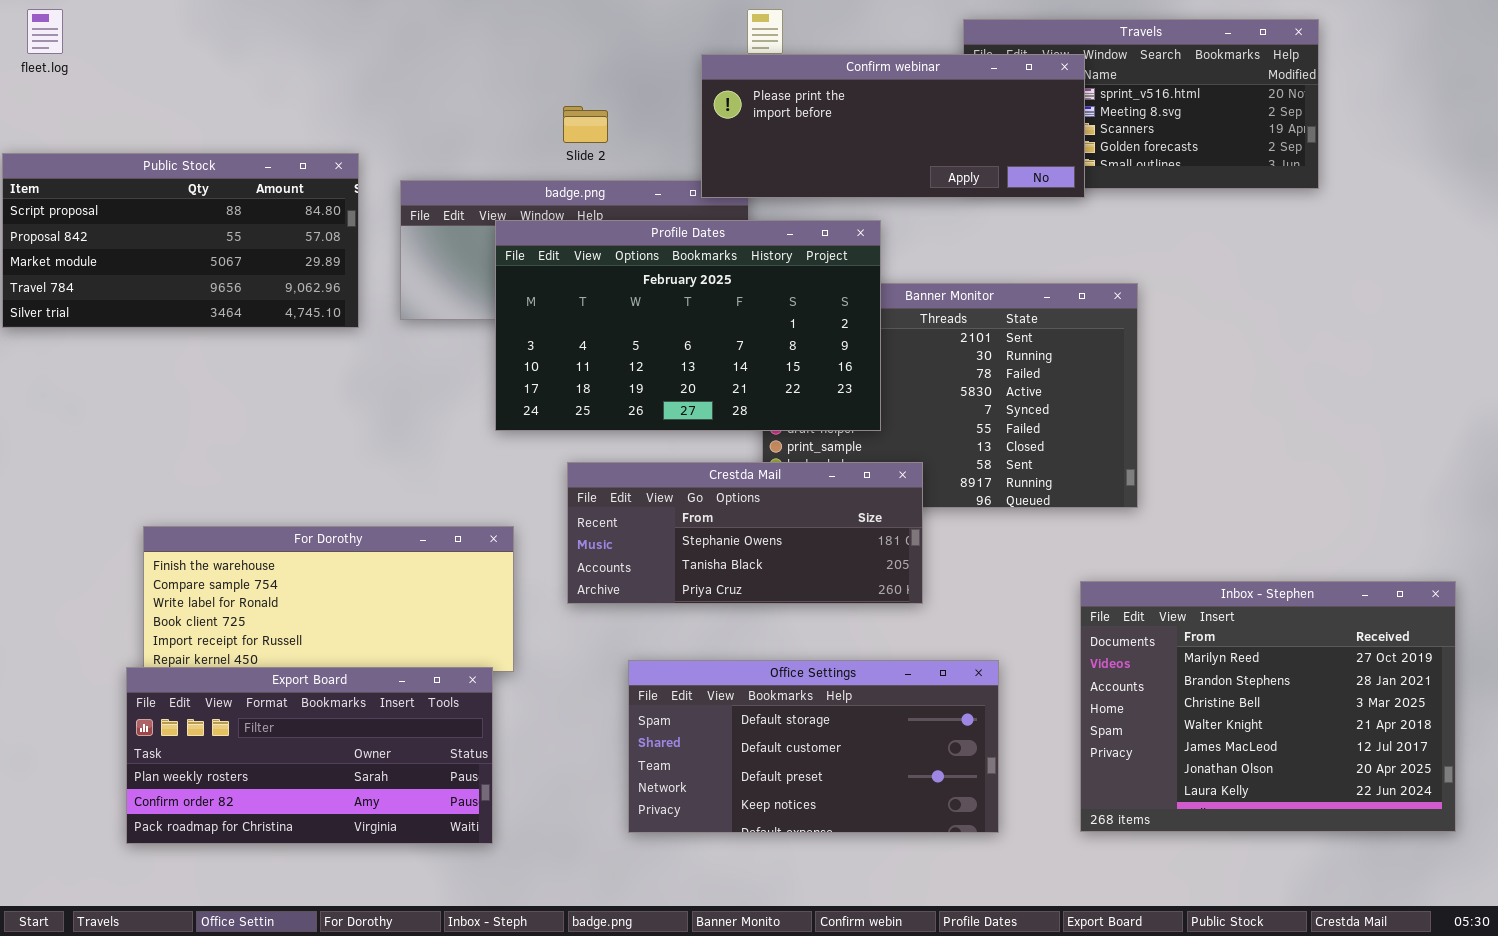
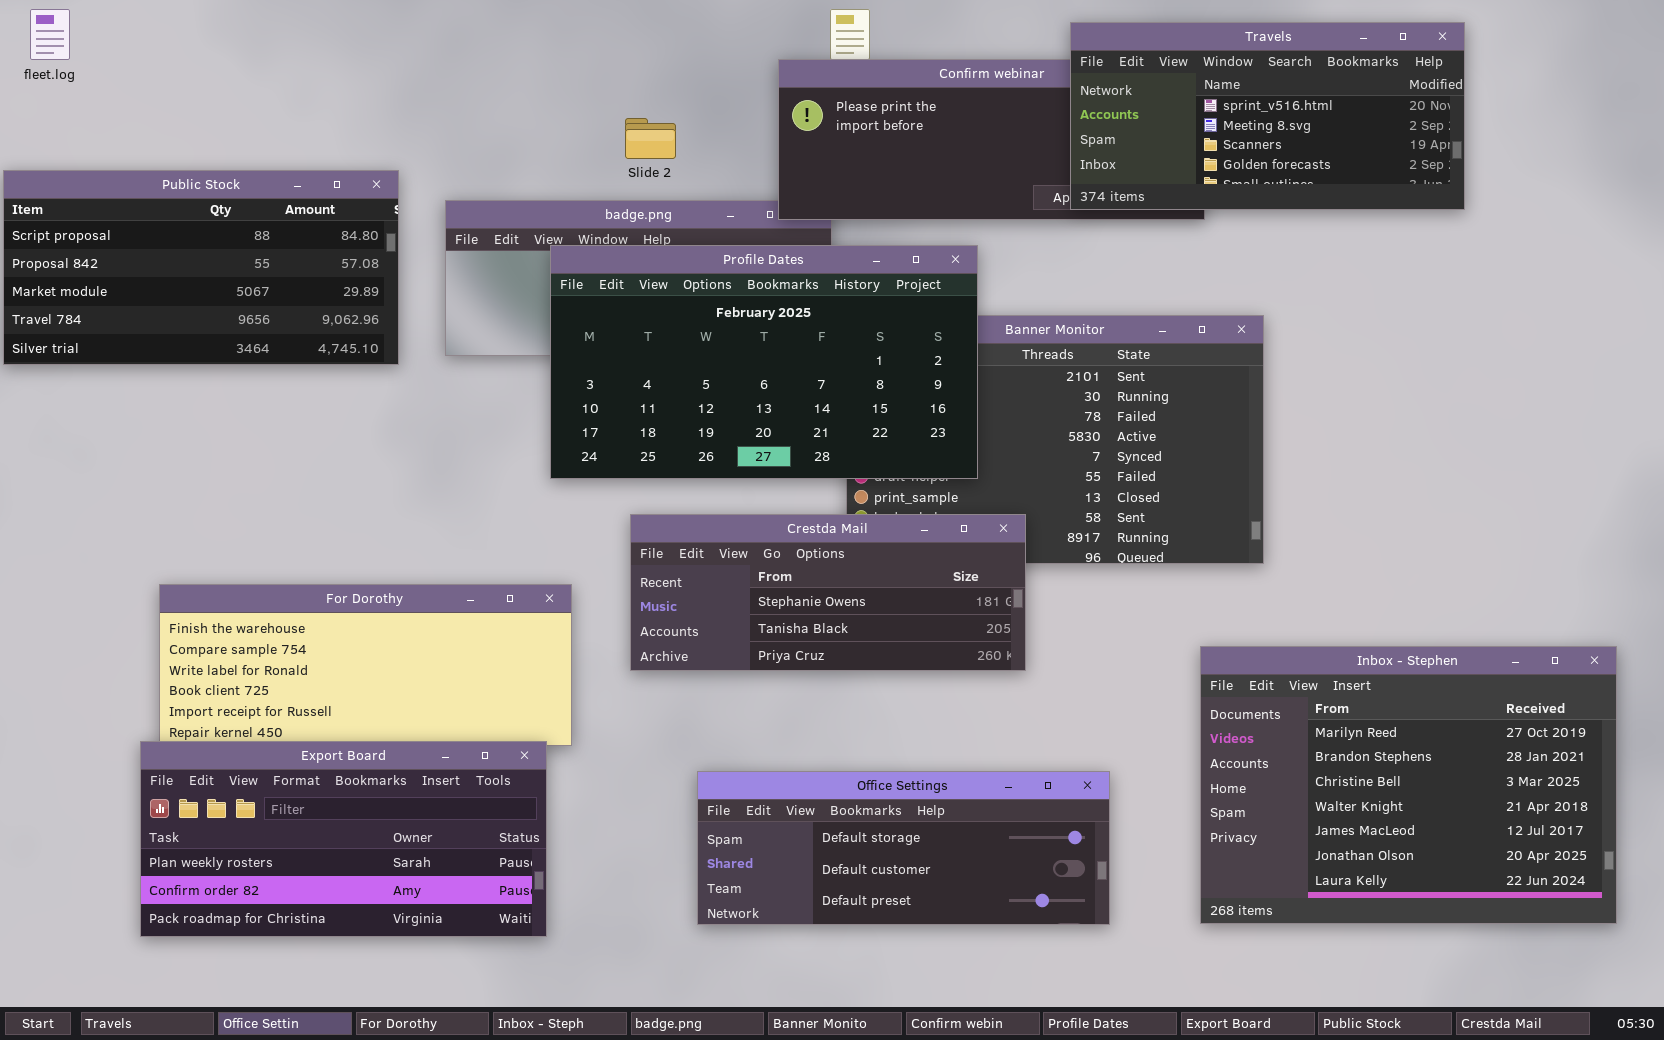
Travels: [963,19,1319,189] -> [1070,22,1465,210], raised
Office Settings: [628,660,999,833] -> [697,771,1110,925], resized

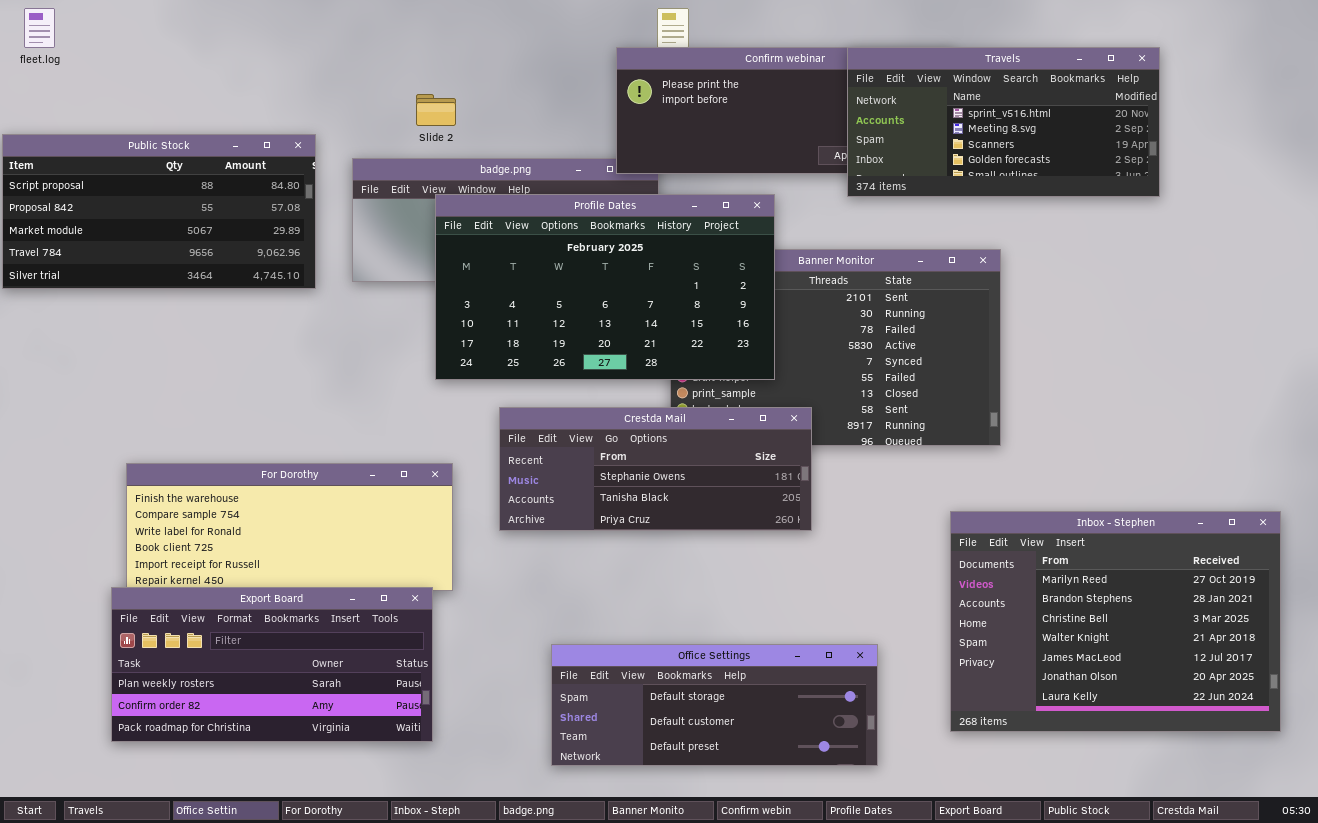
Travels: [1070,22,1465,210] -> [847,47,1160,197], moved
Slide 2: [625,118,676,159] -> [416,94,456,126], moved
Office Settings: [697,771,1110,925] -> [551,644,878,766], moved

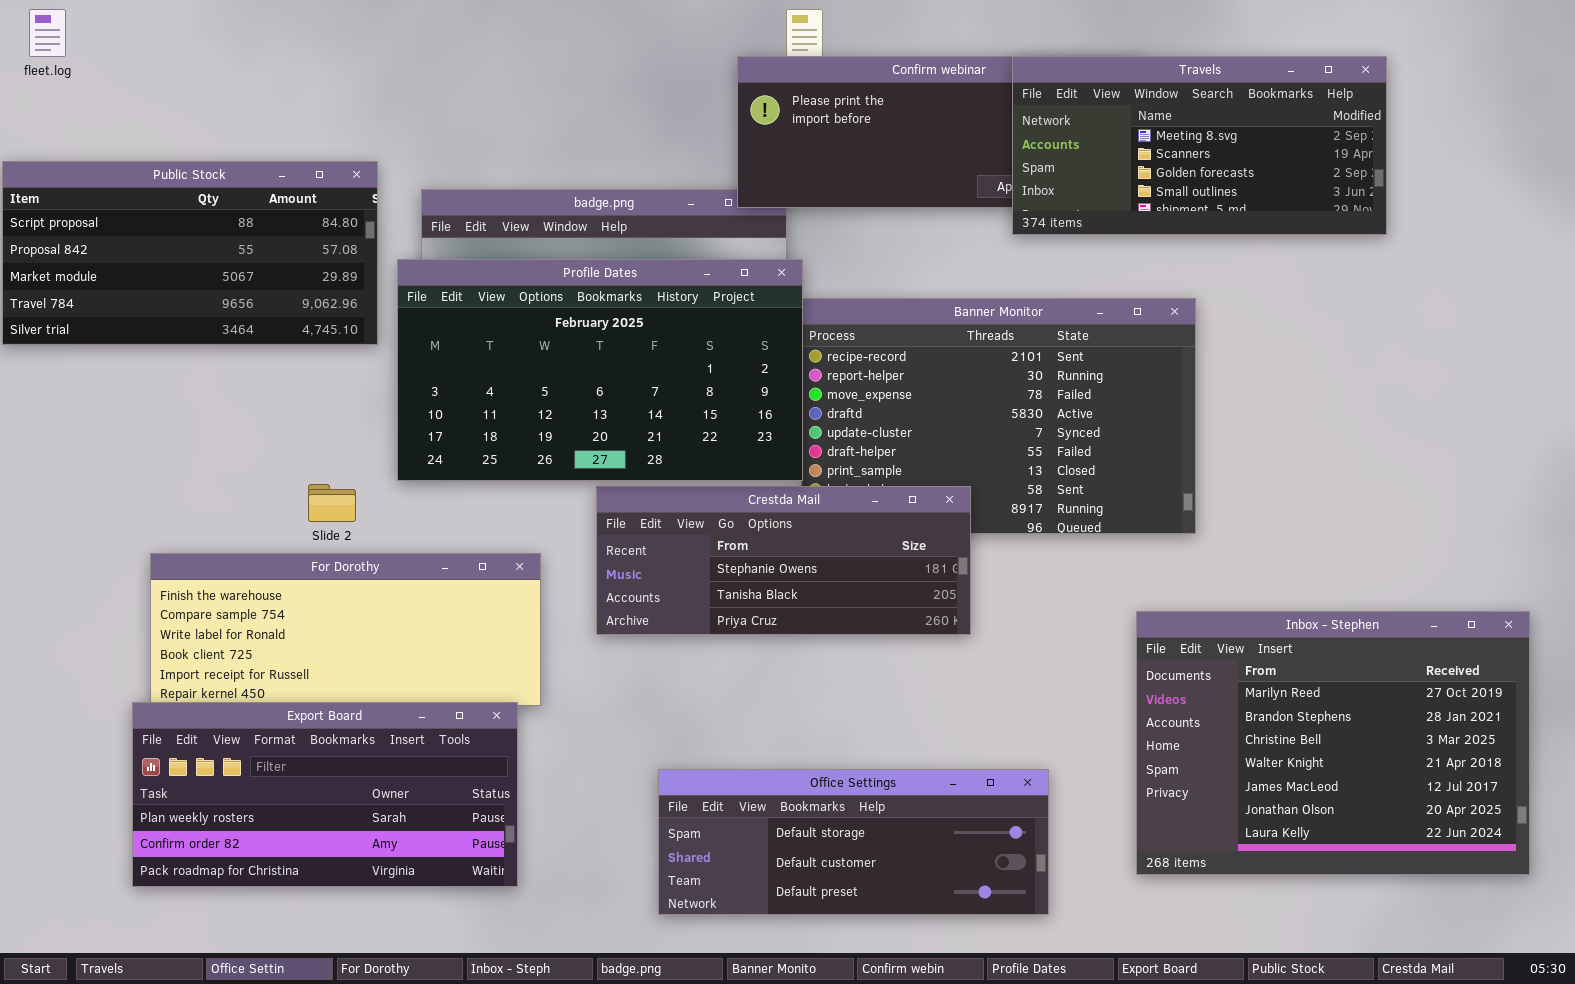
Travels: [847,47,1160,197] -> [1012,56,1387,235], scrolled down 1 row
Slide 2: [416,94,456,126] -> [308,484,356,522], moved
Profile Dates: [435,194,775,380] -> [397,259,803,481], moved

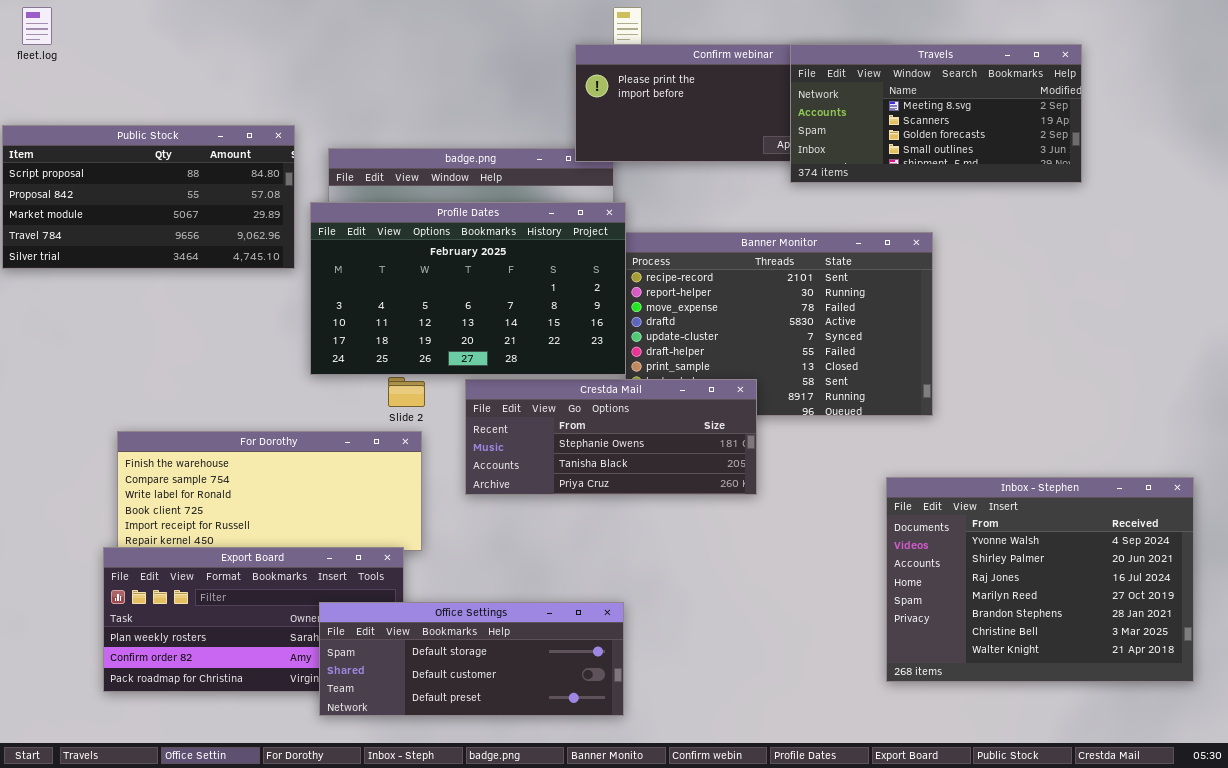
Slide 2: [308,484,356,522] -> [388,377,425,407], moved
Inbox - Stephen: [1136,611,1530,875] -> [886,477,1194,682], scrolled up 3 rows
Office Settings: [658,769,1049,915] -> [319,602,624,716], moved

